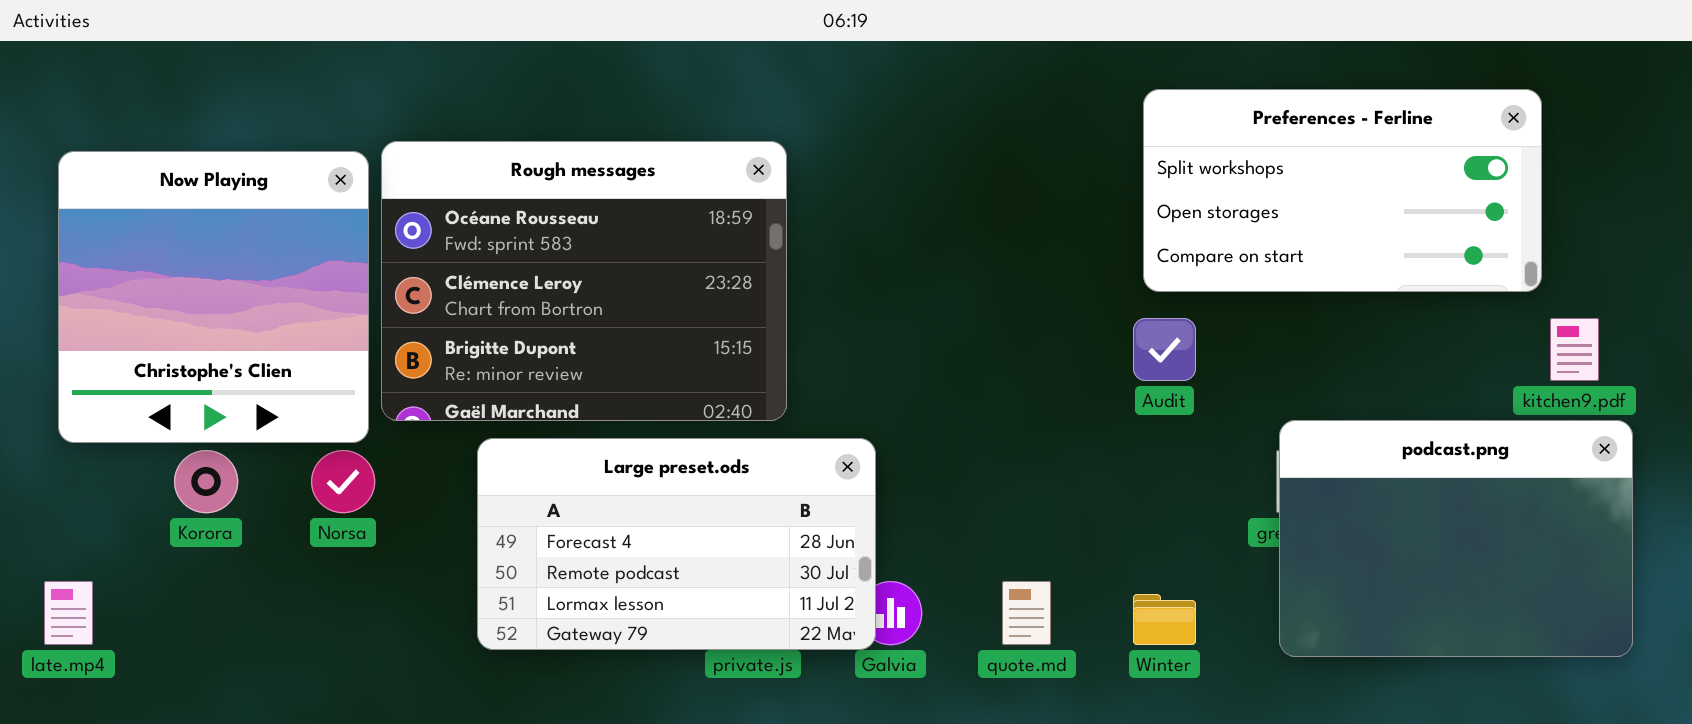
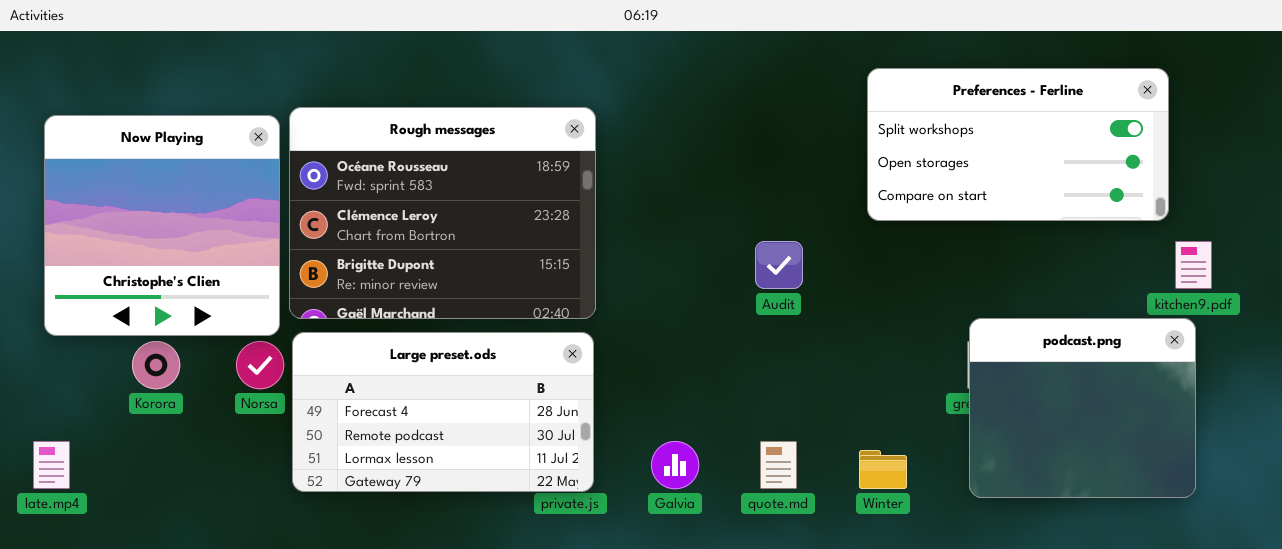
Audit: [1133,318,1196,381] -> [755,241,803,289], moved
podcast.png: [1279,420,1633,657] -> [969,318,1196,498], resized
Large preset.ods: [477,438,876,650] -> [292,332,594,492], moved

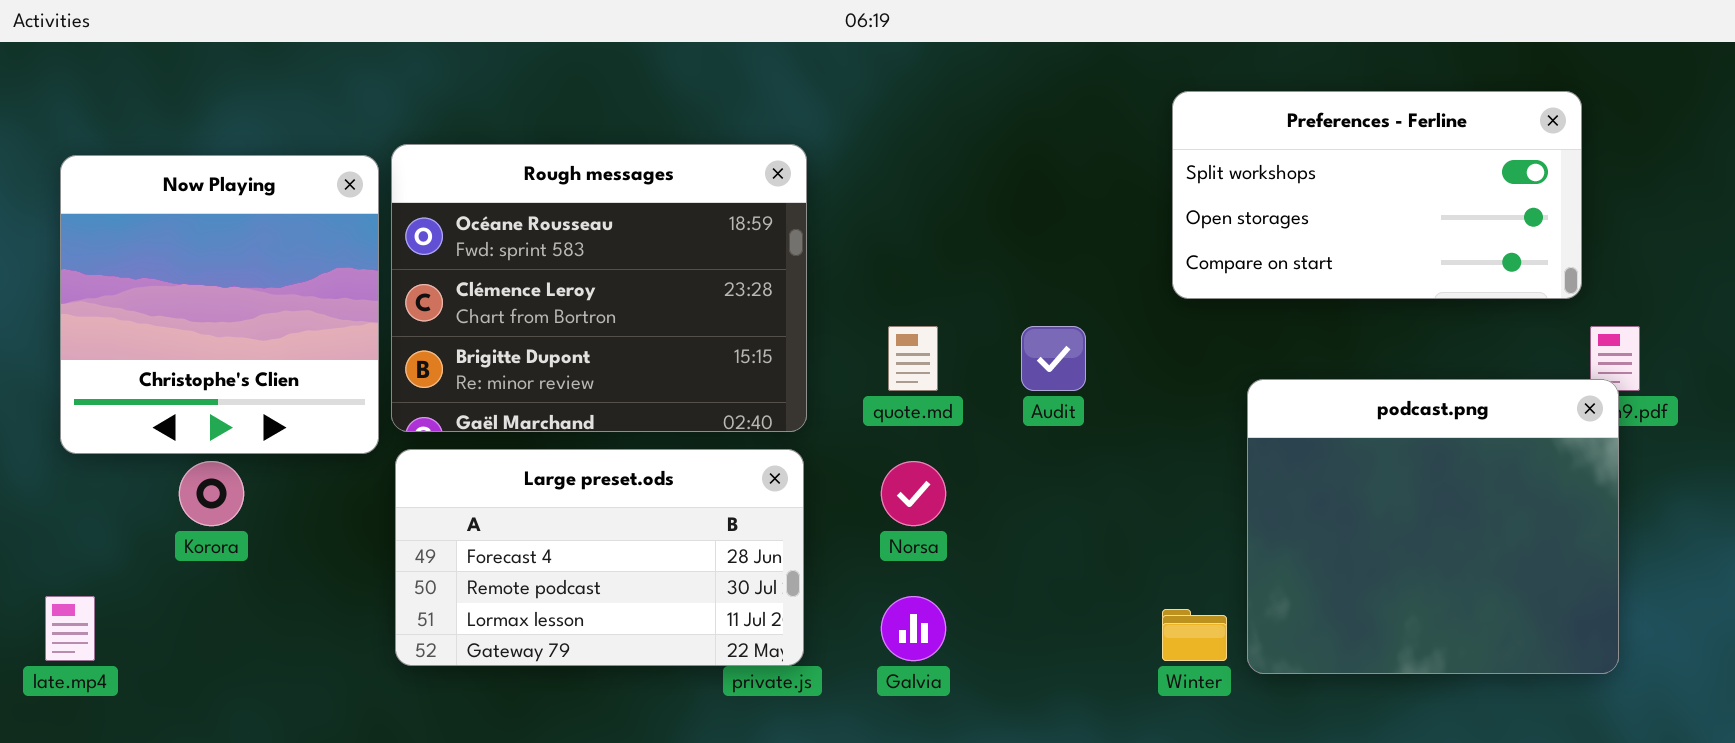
podcast.png: [969,318,1196,498] -> [1247,379,1619,674], resized
Norsa: [236,341,284,389] -> [881,461,946,526], moved
quote.md: [760,441,797,489] -> [888,326,938,391], moved

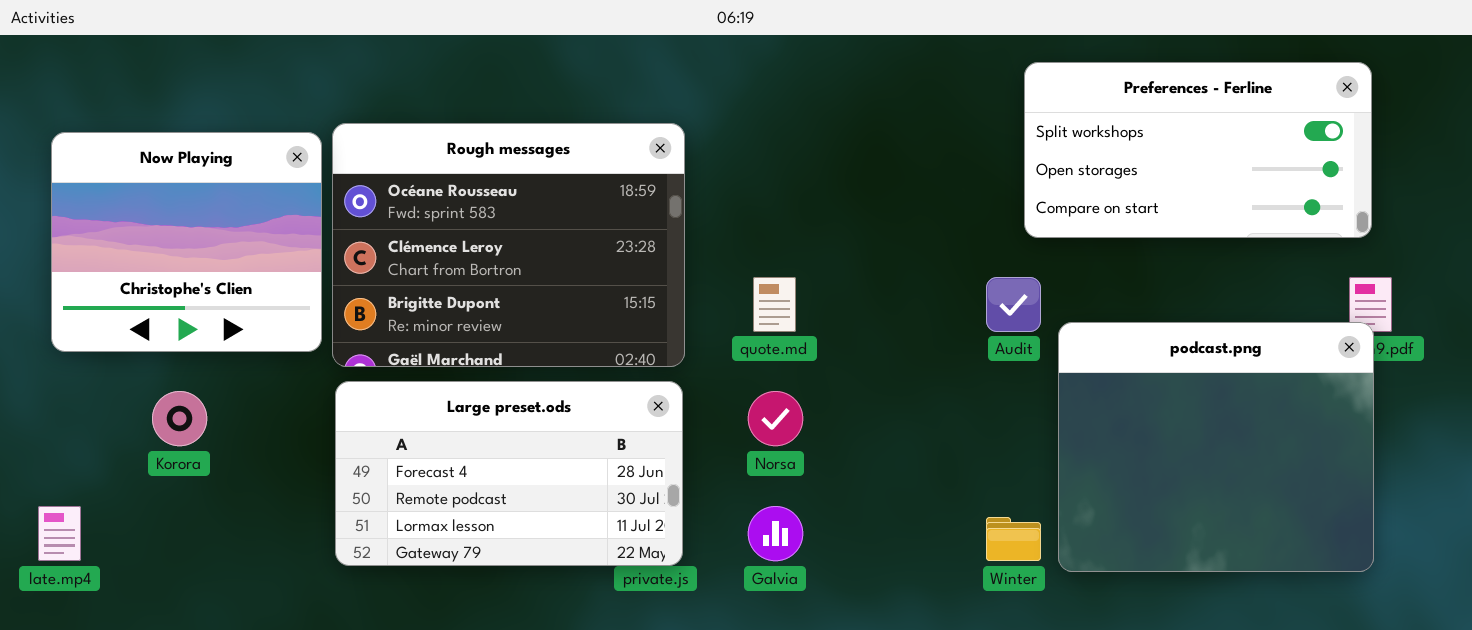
Preferences - Ferline: [1172,91,1582,299] -> [1024,62,1372,238], moved
Now Playing: [60,155,379,454] -> [51,132,322,352], resized
Audit: [1021,326,1086,391] -> [986,277,1041,332], moved

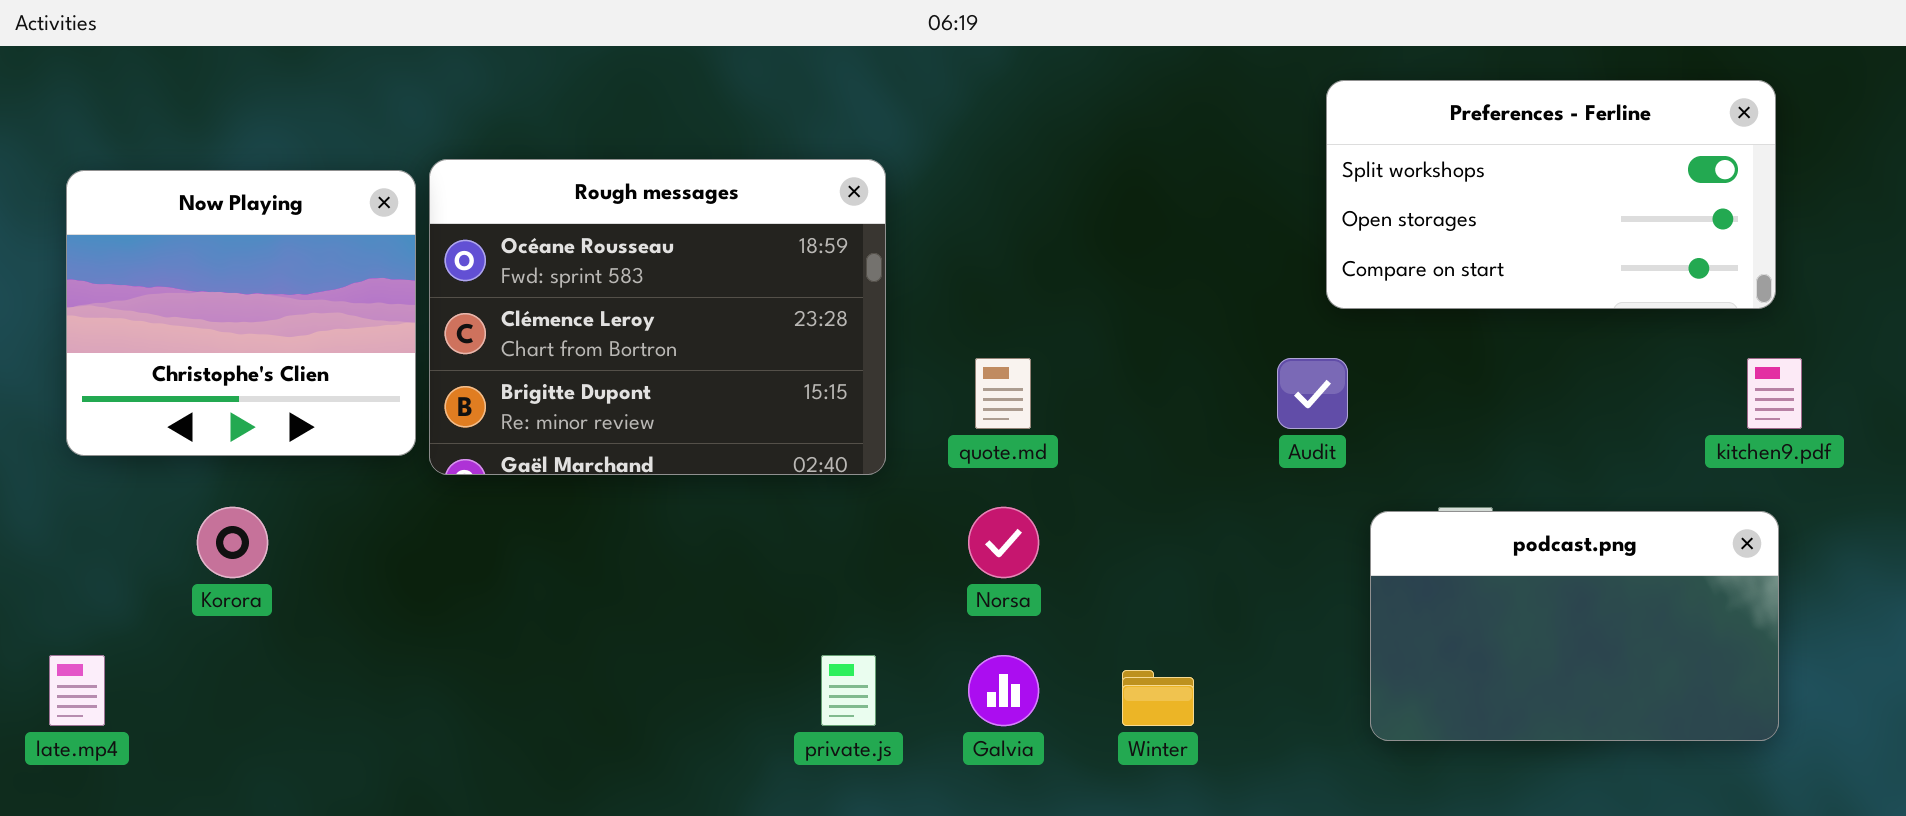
podcast.png: [1058,322,1374,572] -> [1370,511,1779,741], resized
Large preset.ods: [335,381,683,566] -> none, closed
Winter: [986,517,1041,561] -> [1122,670,1194,726], moved

